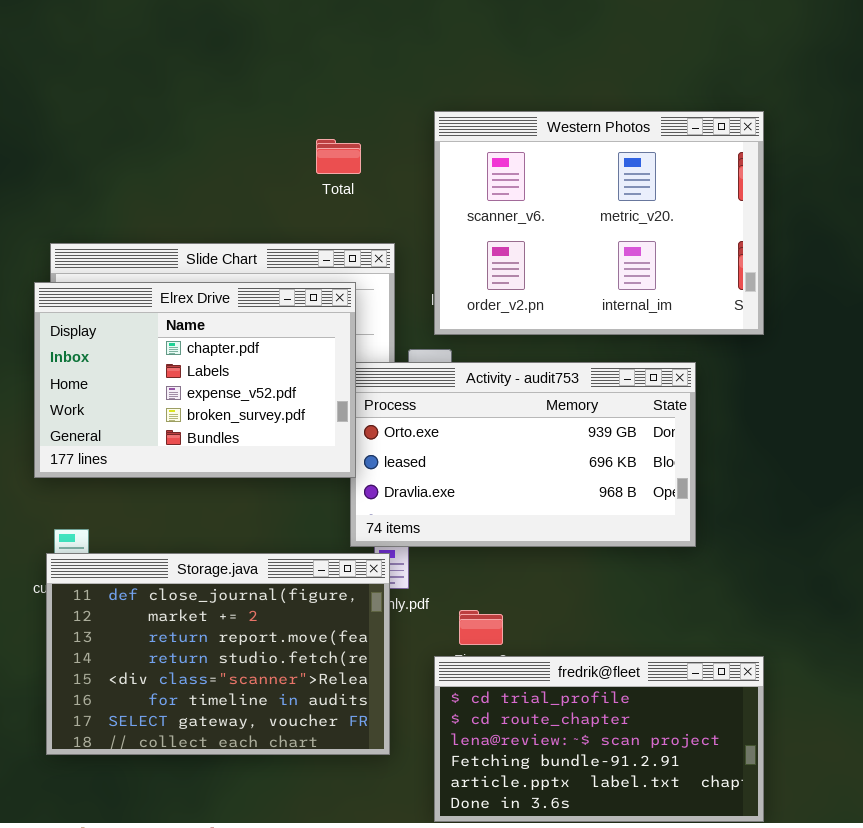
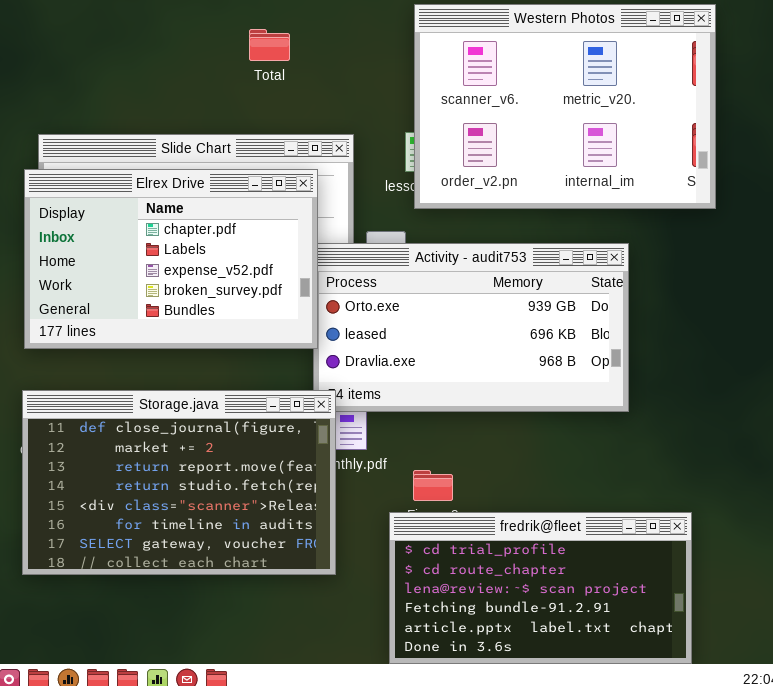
Western Photos: [434,111,764,335] -> [414,4,716,209], moved
Total: [316,139,361,174] -> [249,29,290,61], moved
Storage.java: [46,553,390,755] -> [22,390,336,575], moved

